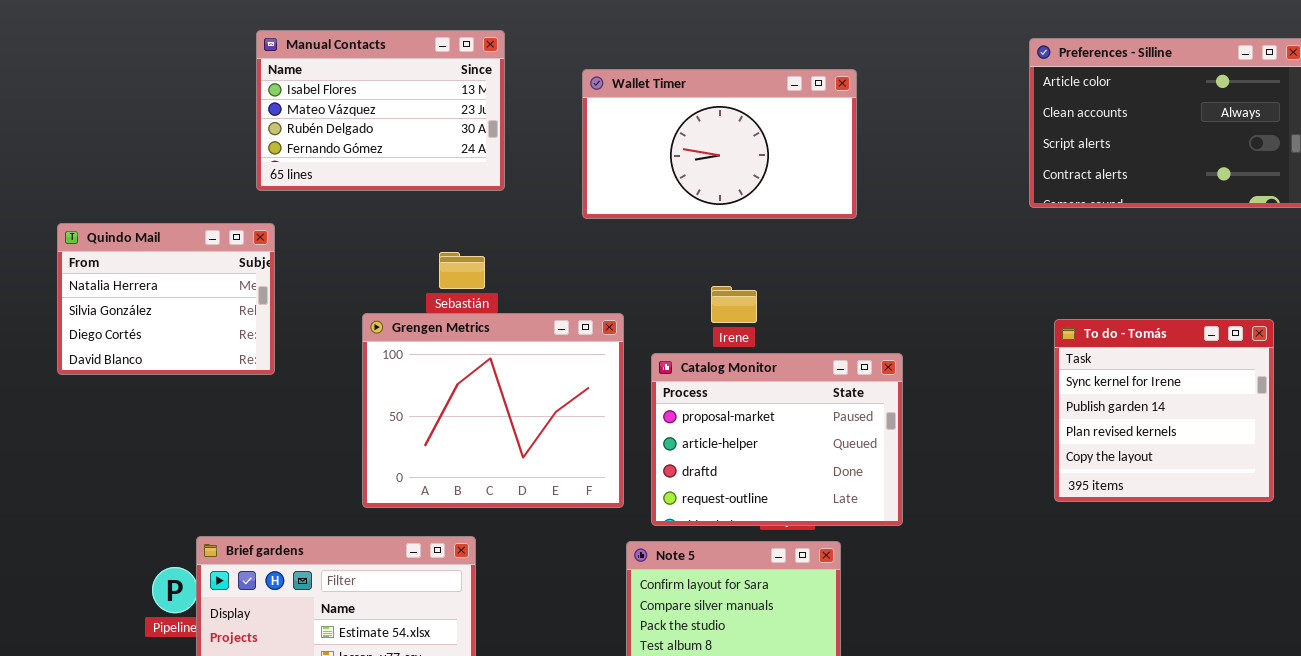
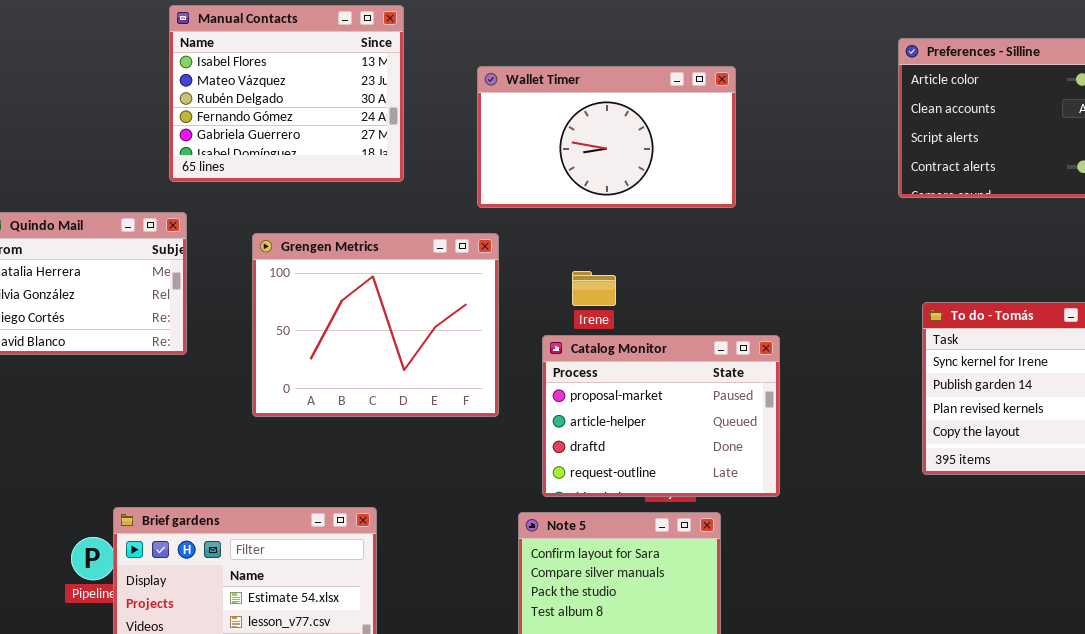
Manual Contacts: [256,30,505,191] -> [169,5,404,182], resized
Irene: [711,286,757,323] -> [572,271,616,306], moved
Grengen Metrics: [362,313,624,508] -> [252,233,499,417], moved

